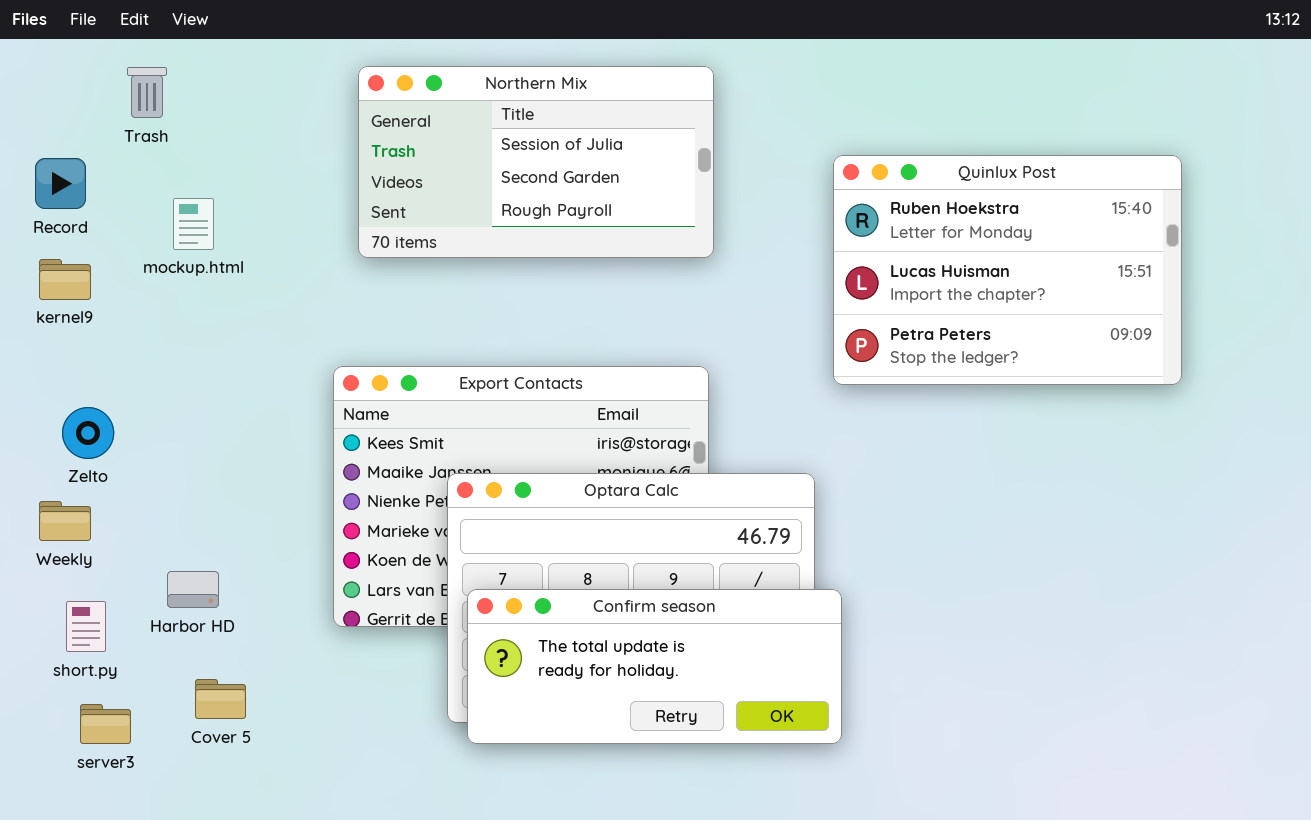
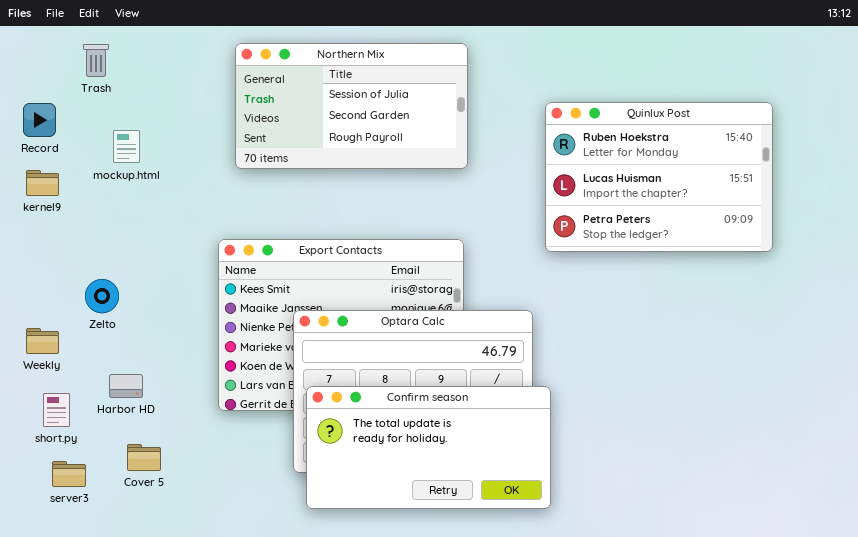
Zelto: [62,407,114,459] -> [85,279,119,313], moved
Confirm season: [467,589,842,744] -> [306,386,551,509], resized

